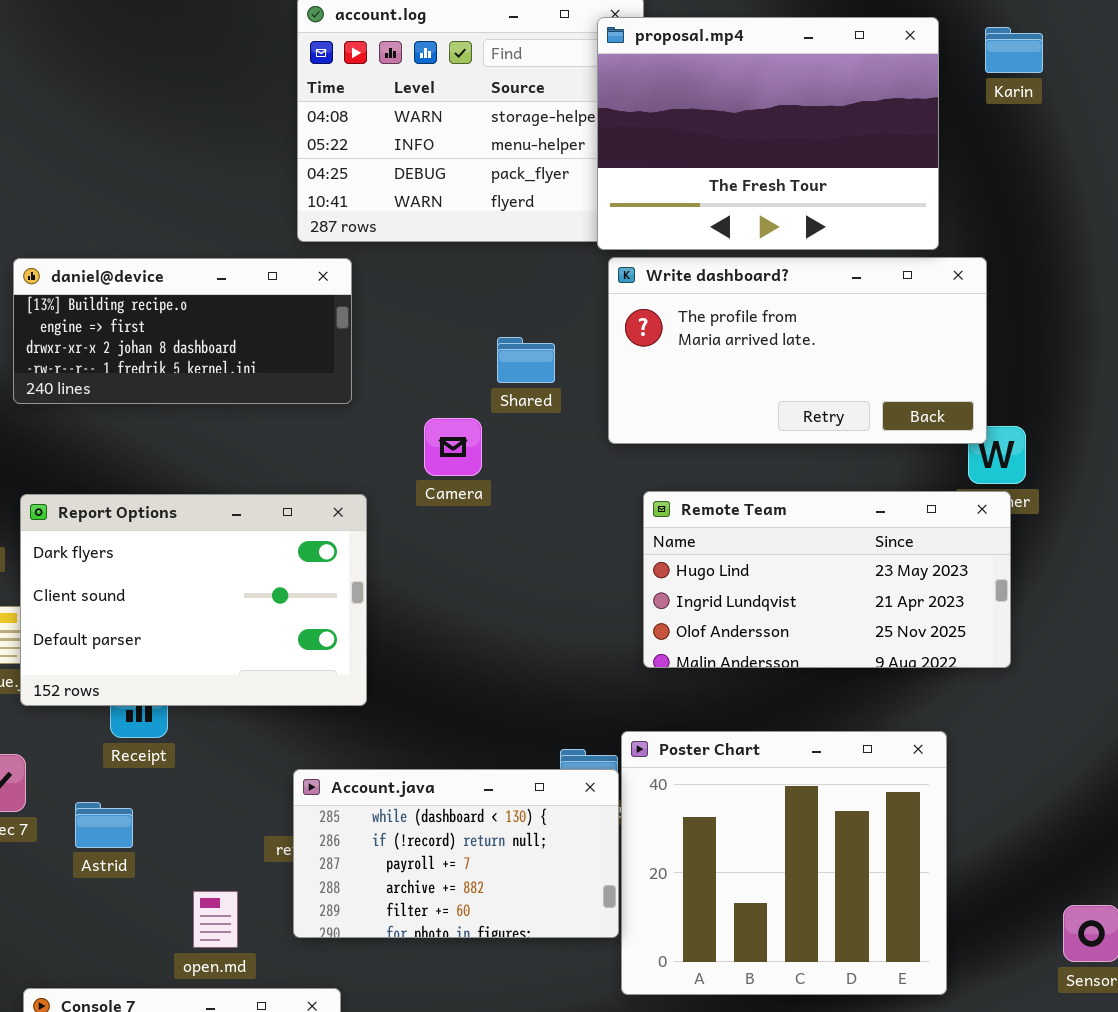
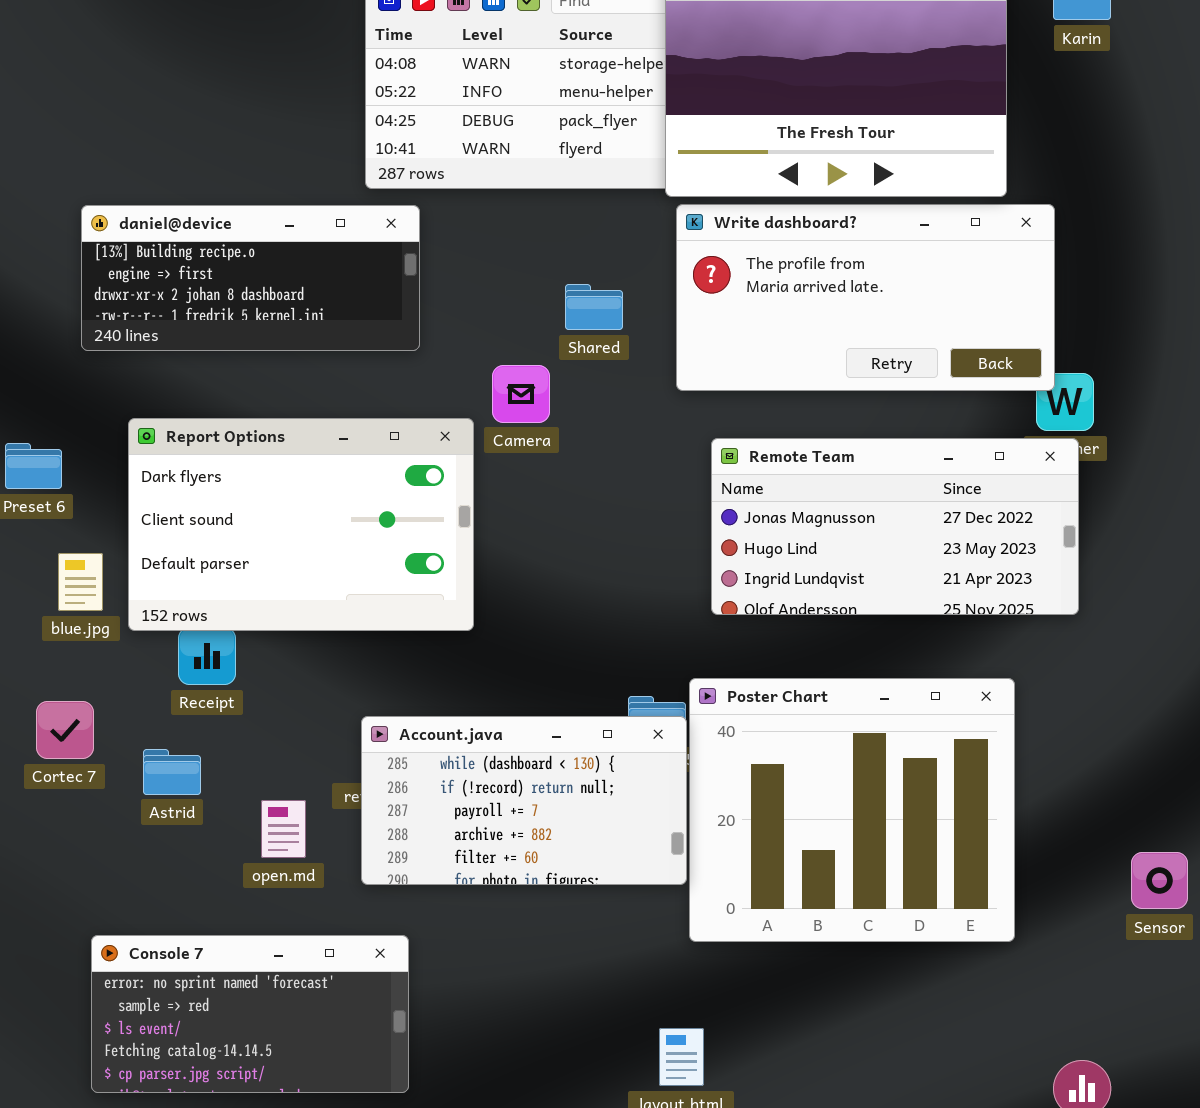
Remote Team: [643,491,1011,668] -> [711,438,1079,615], scrolled up 1 row
Report Options: [20,494,367,706] -> [128,418,474,631], moved
open.md: [193,891,238,948] -> [261,800,306,858], moved

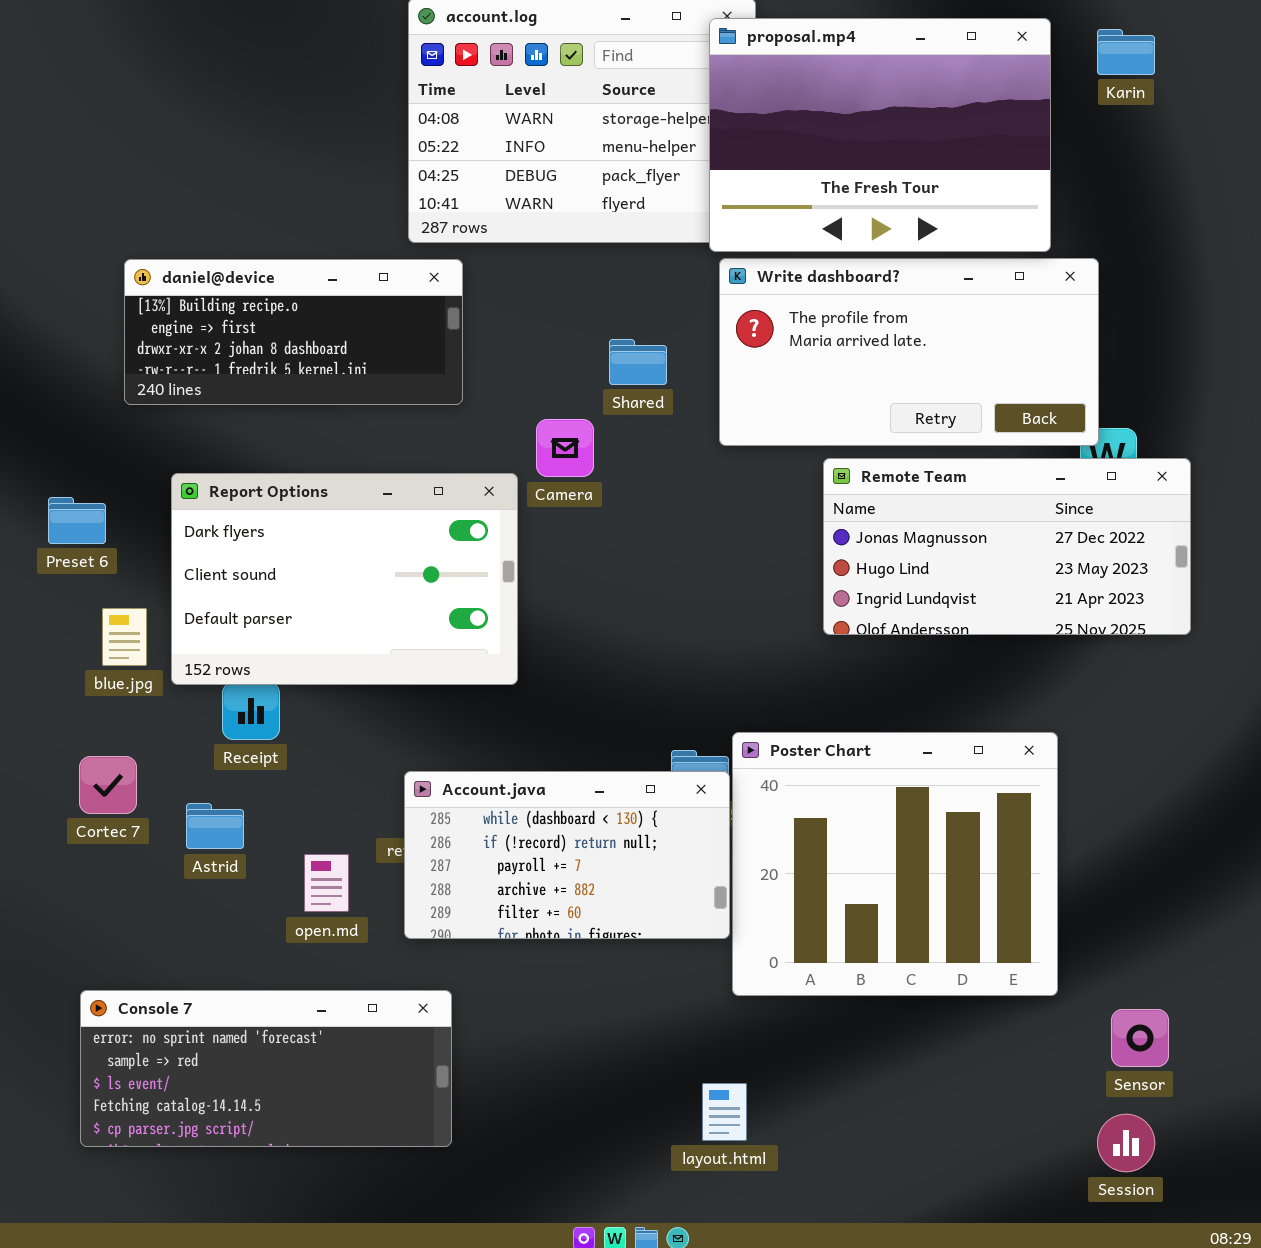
Remote Team: [711,438,1079,615] -> [823,458,1191,635], moved
Sensor: [1131,852,1188,909] -> [1111,1009,1169,1067], moved
Console 7: [91,935,409,1093] -> [80,990,452,1147], resized

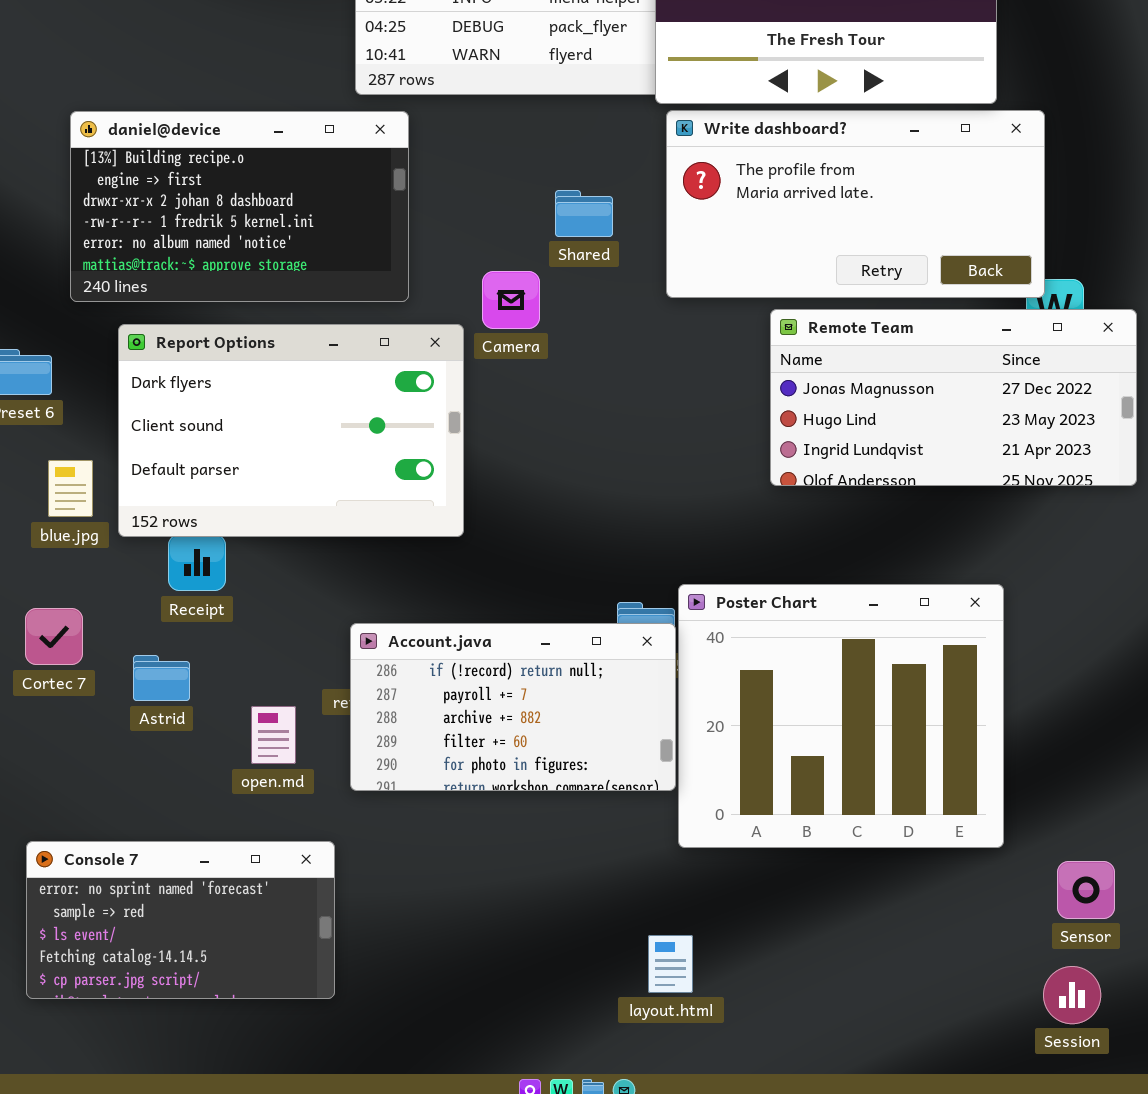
daniel@device: [124,259,463,405] -> [70,111,409,302], resized
Account.java: [404,771,730,939] -> [350,623,676,791], scrolled down 1 row
Console 7: [80,990,452,1147] -> [26,841,335,999], resized

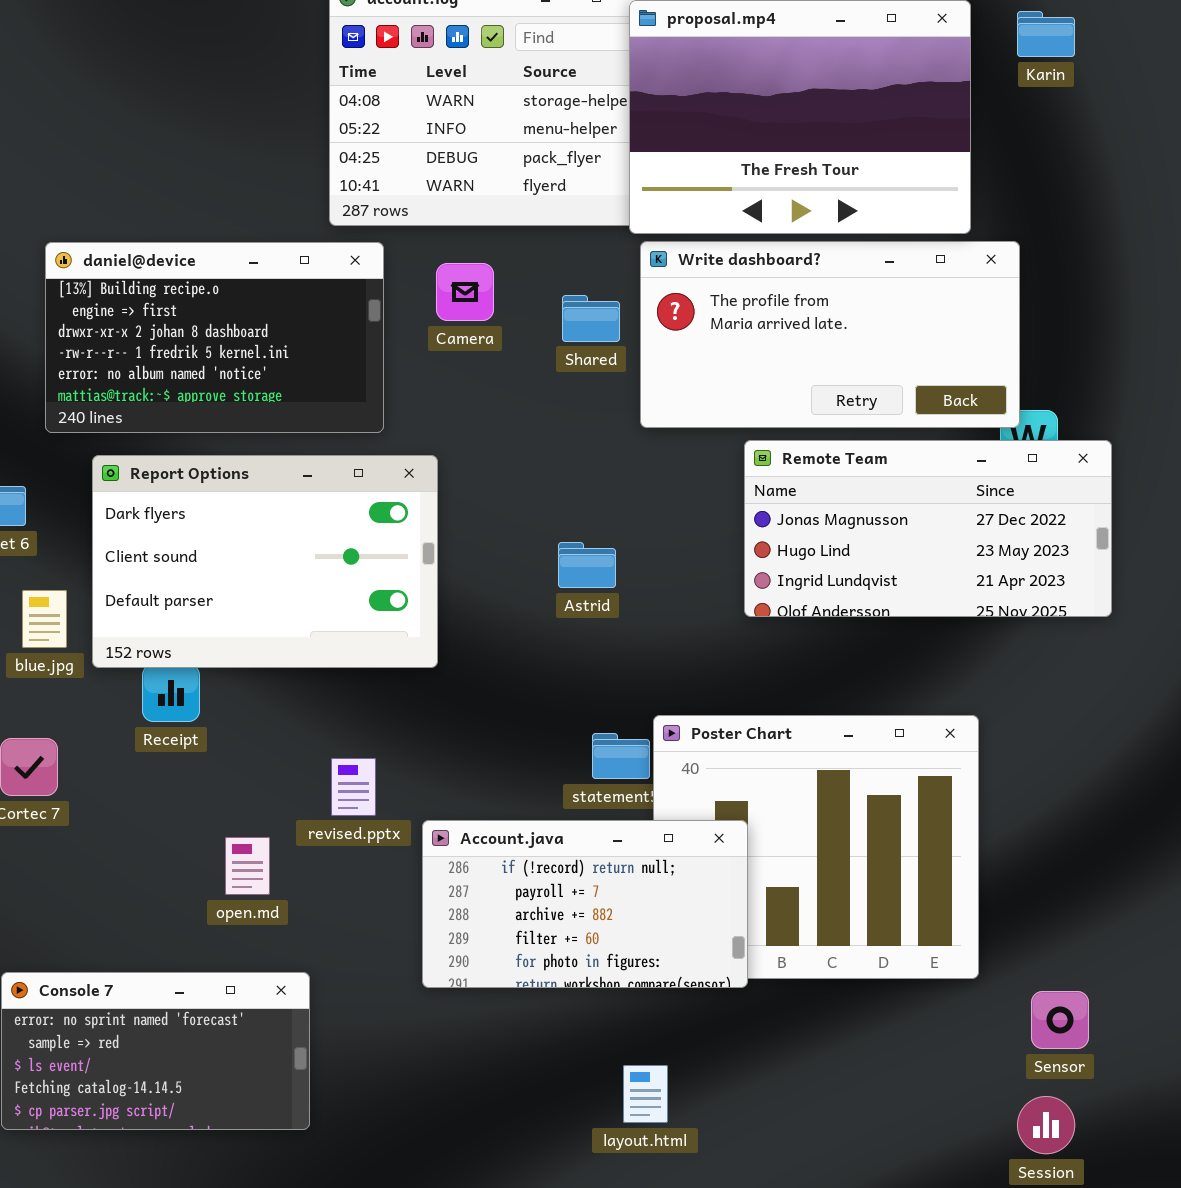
Shared: [555,190,613,237] -> [562,295,620,342], moved
Camera: [482,271,540,329] -> [436,263,494,321], moved
Account.java: [350,623,676,791] -> [422,820,748,988], moved
Astrid: [133,655,190,701] -> [558,542,616,588], moved

